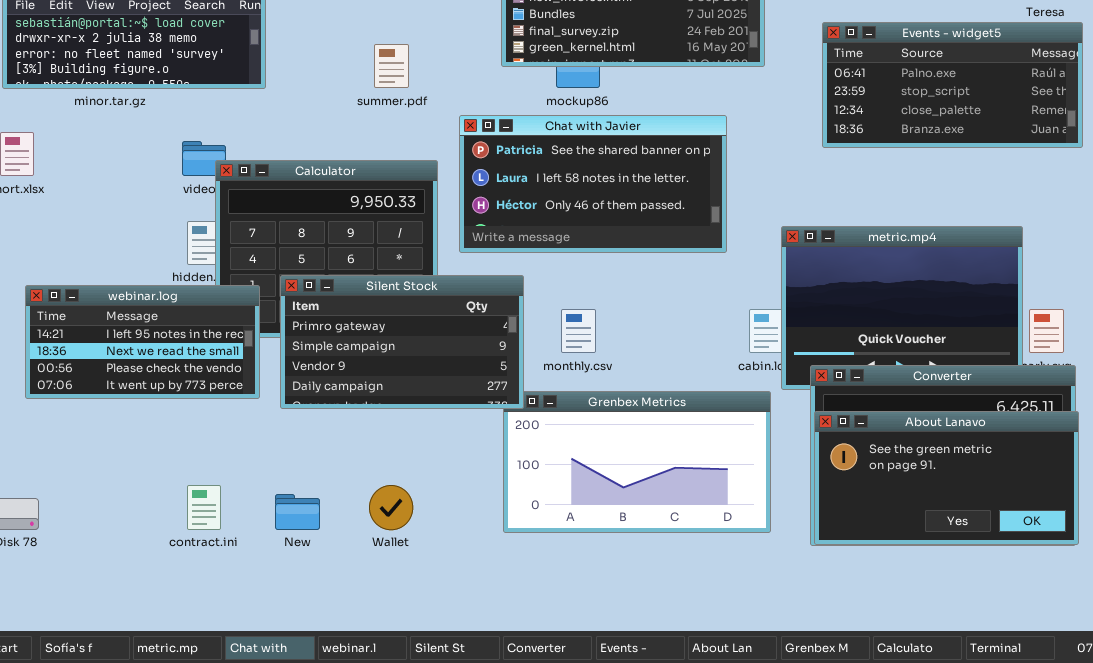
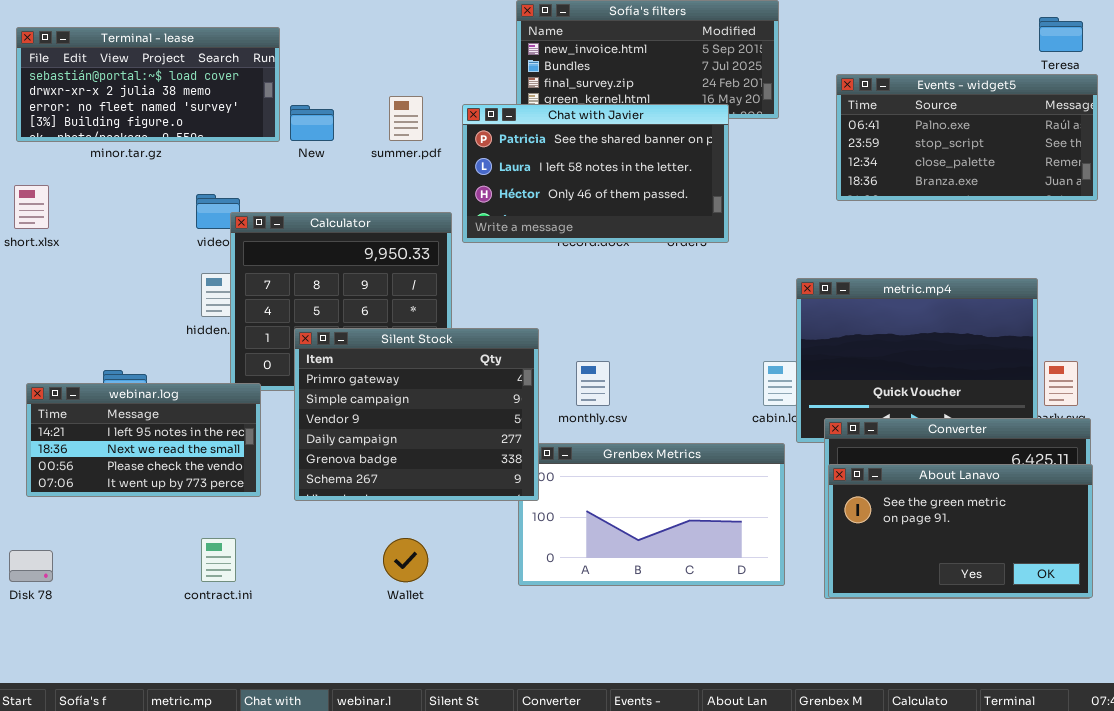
Chat with Javier: [459,115,727,253] -> [462,104,729,243], moved
Silent Stock: [280,275,524,409] -> [294,328,539,501], resized
webinar.log: [25,285,260,399] -> [26,383,261,497], moved
New: [275,494,320,530] -> [290,105,334,141], moved

